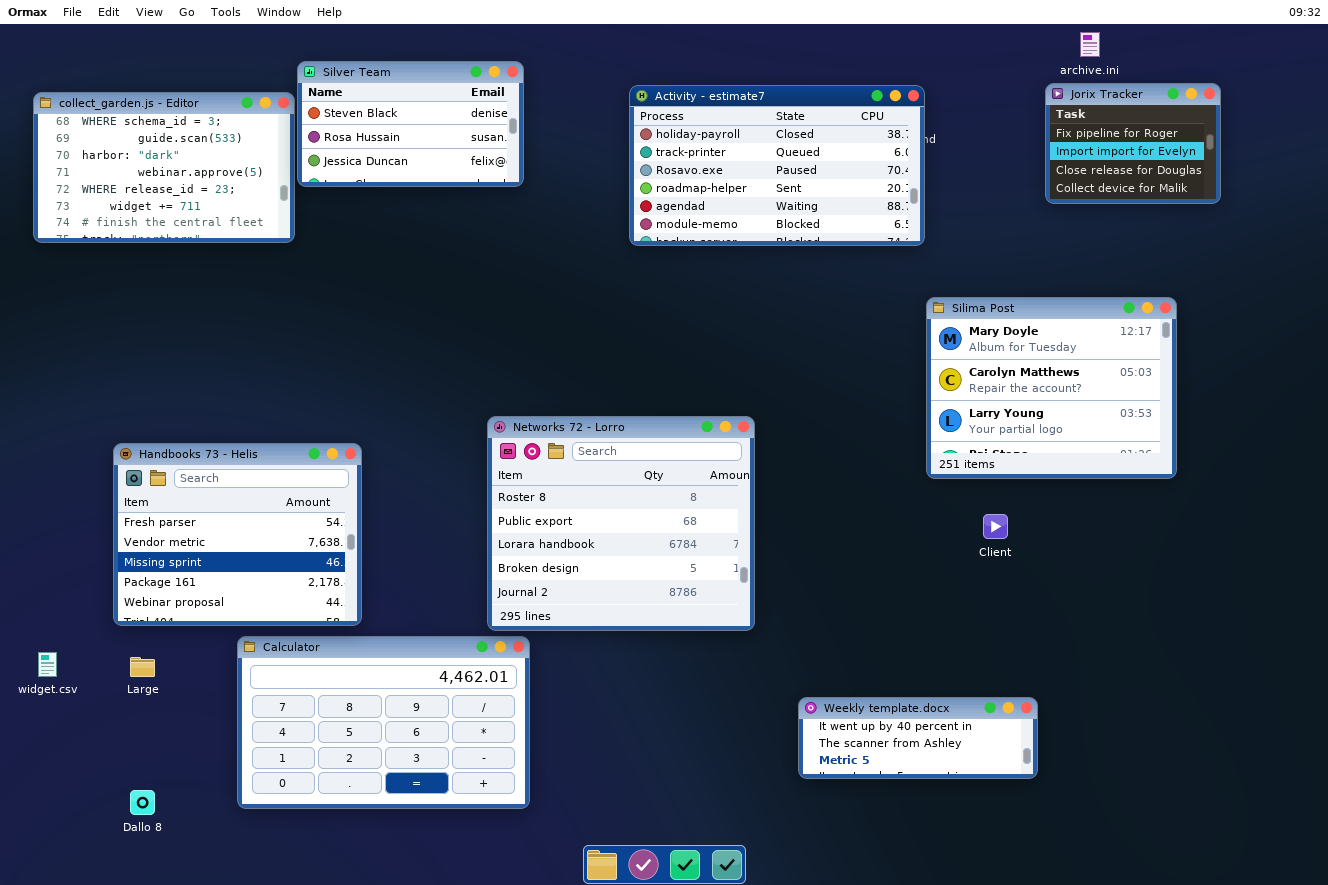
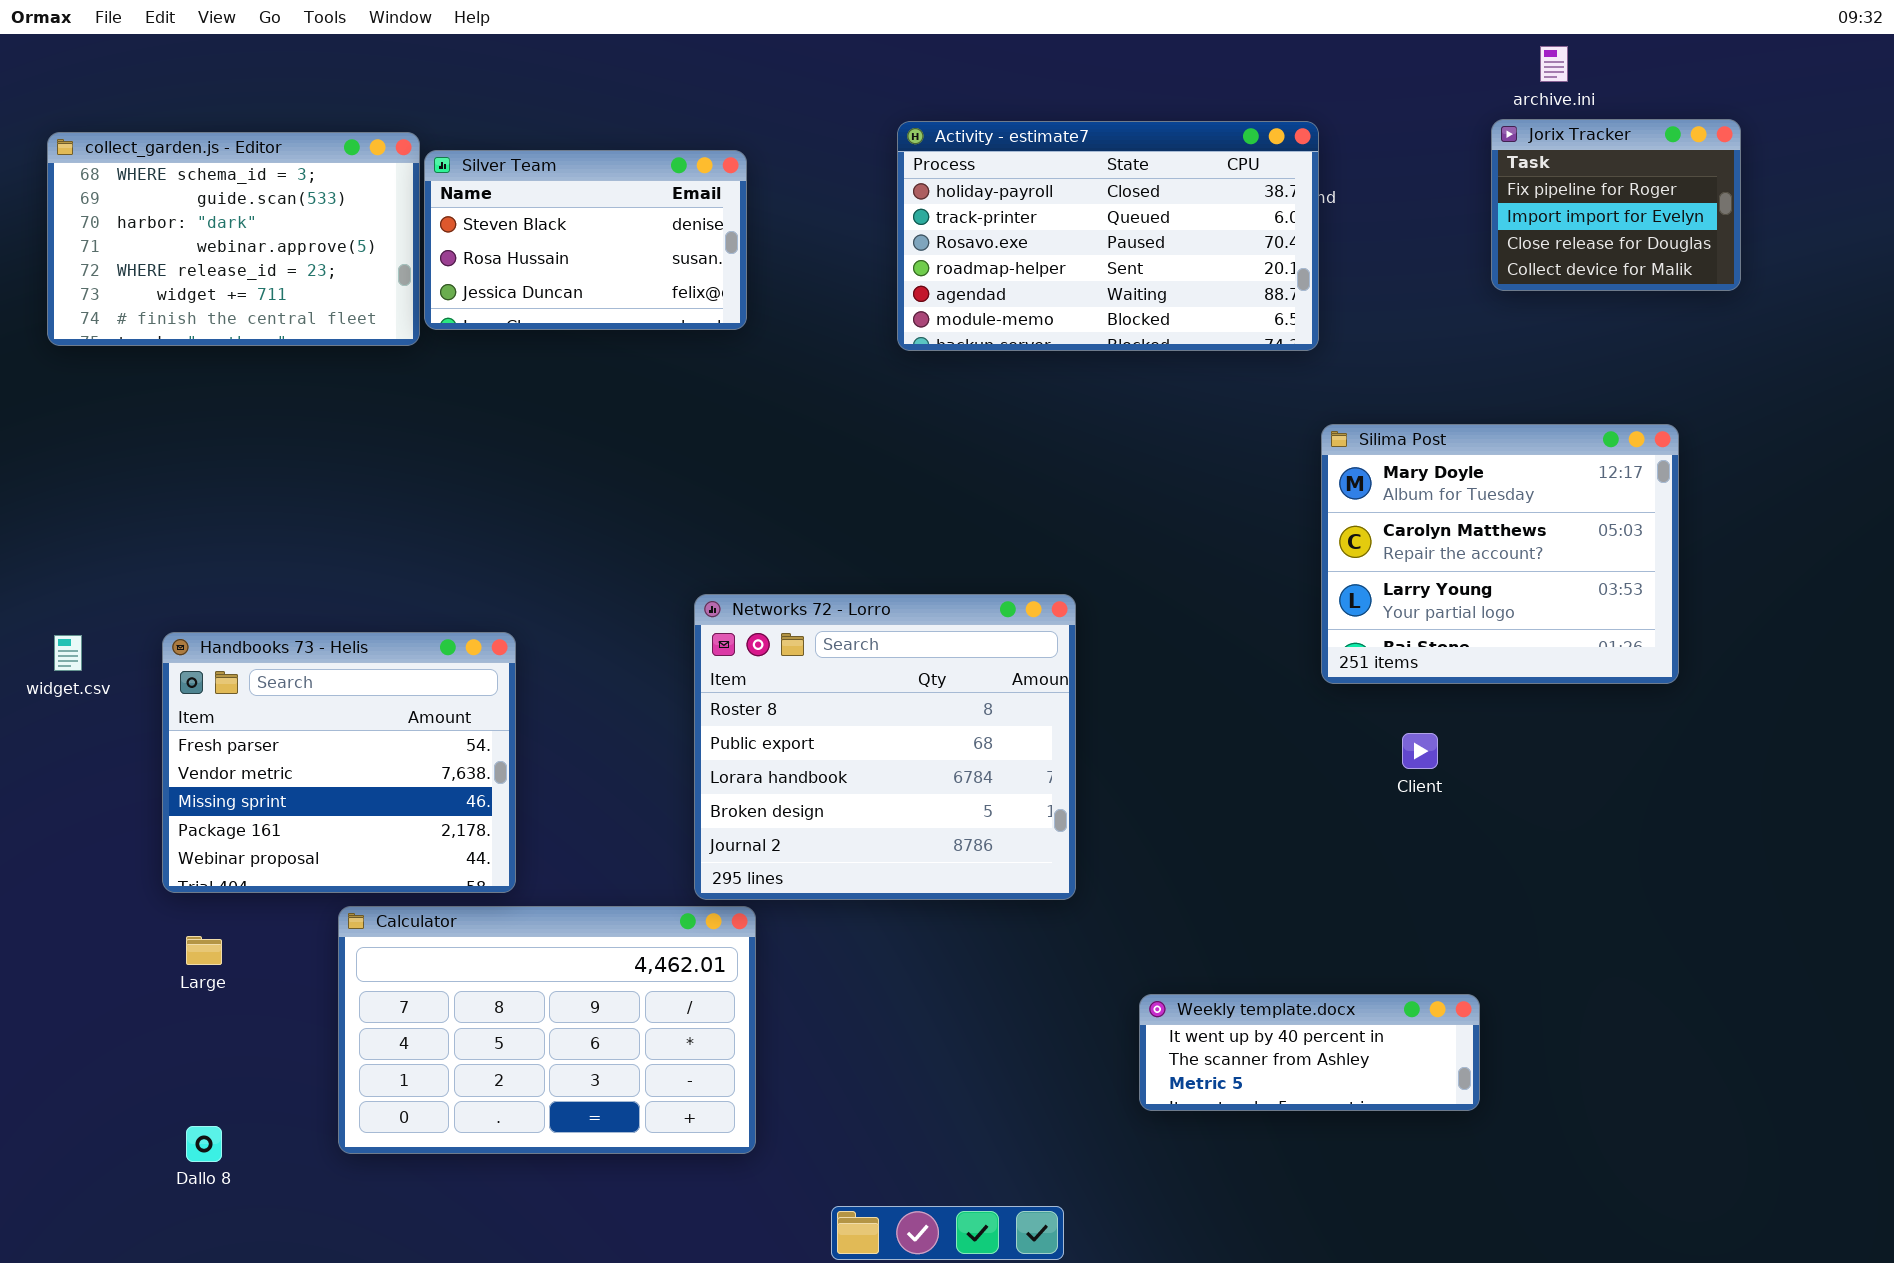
Silver Team: [297,61,524,187] -> [424,150,747,330], moved
widget.csv: [38,652,57,677] -> [54,635,82,671], moved

